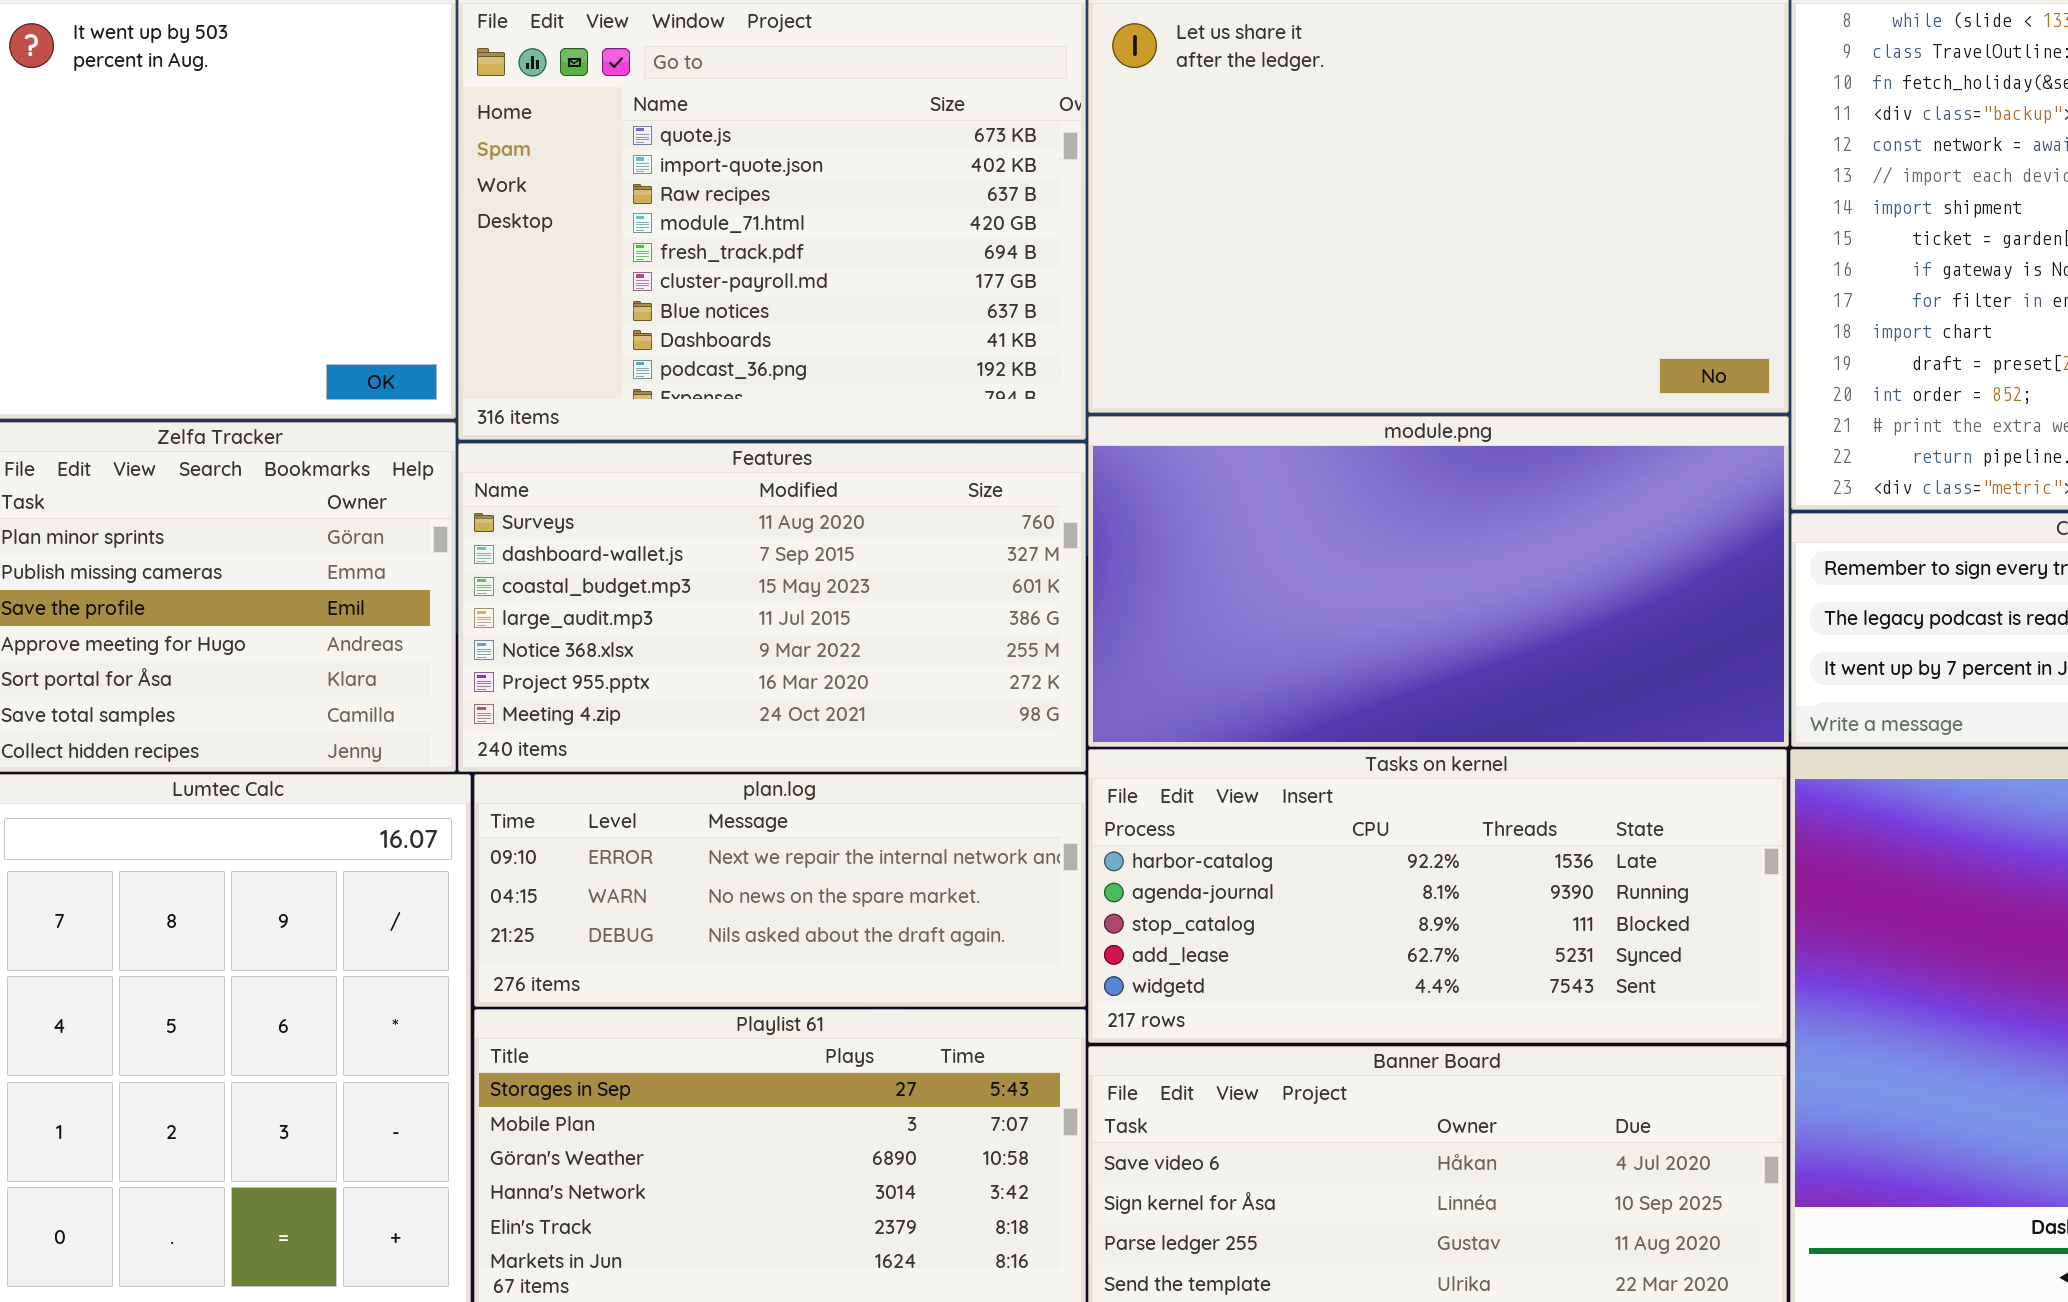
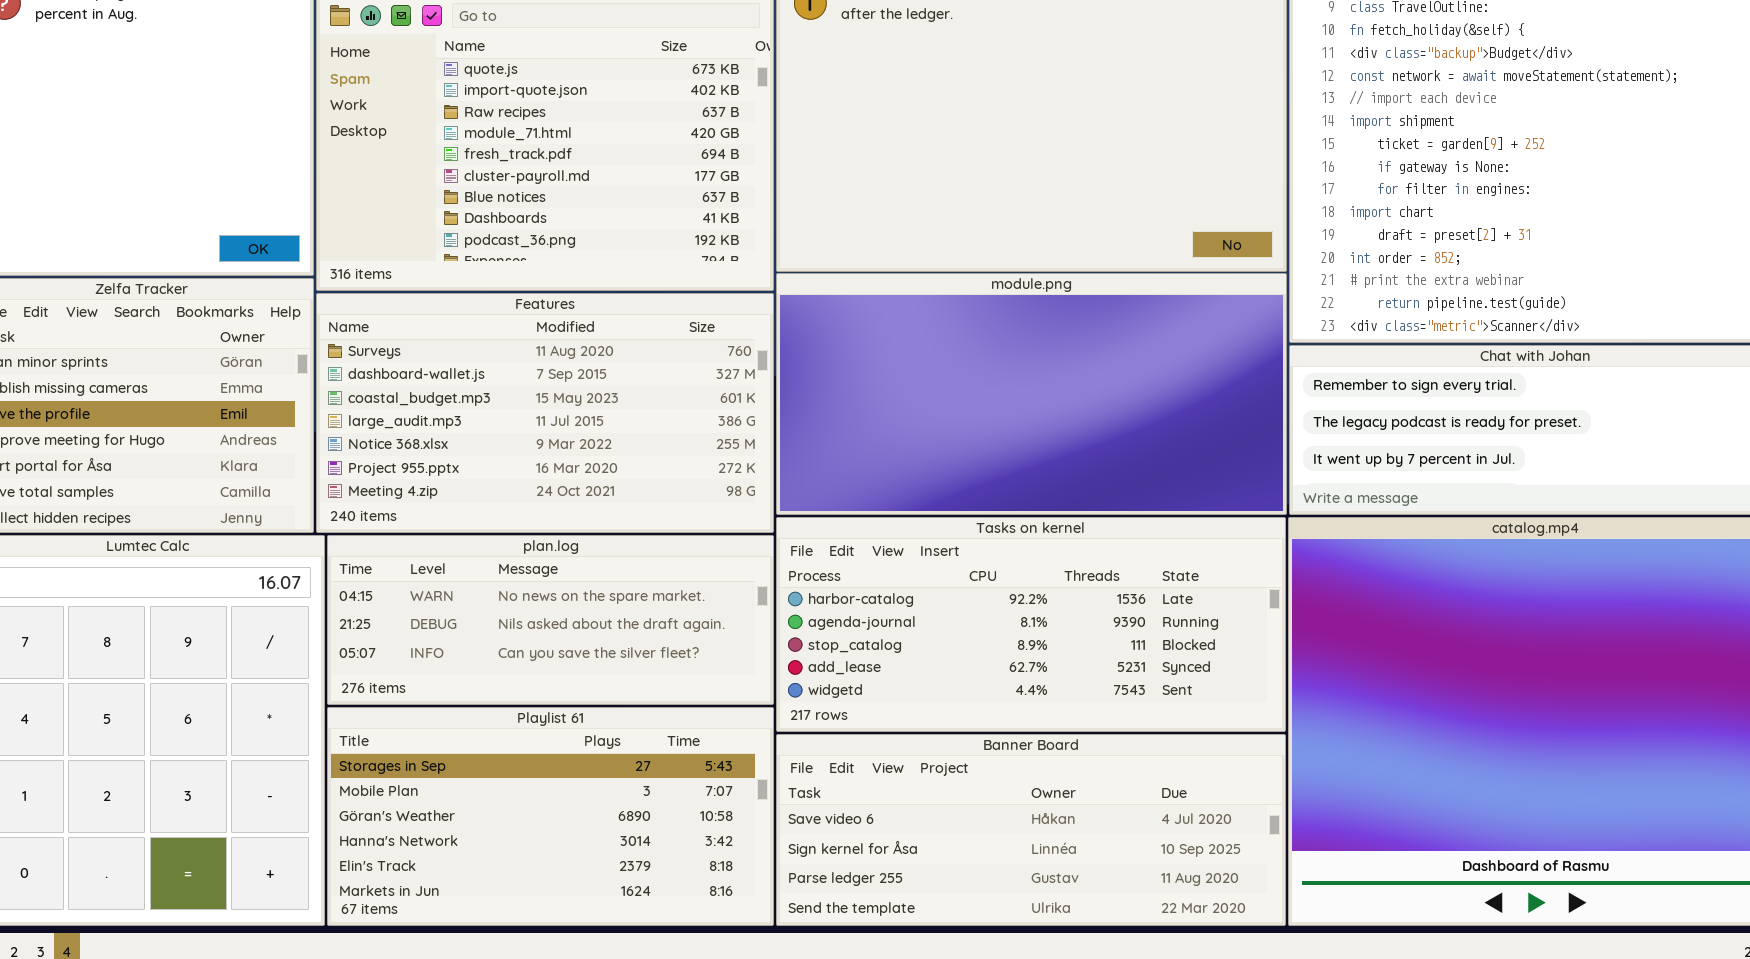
plan.log: [474,774,1086,1007] -> [327,535,774,705], scrolled down 1 row

